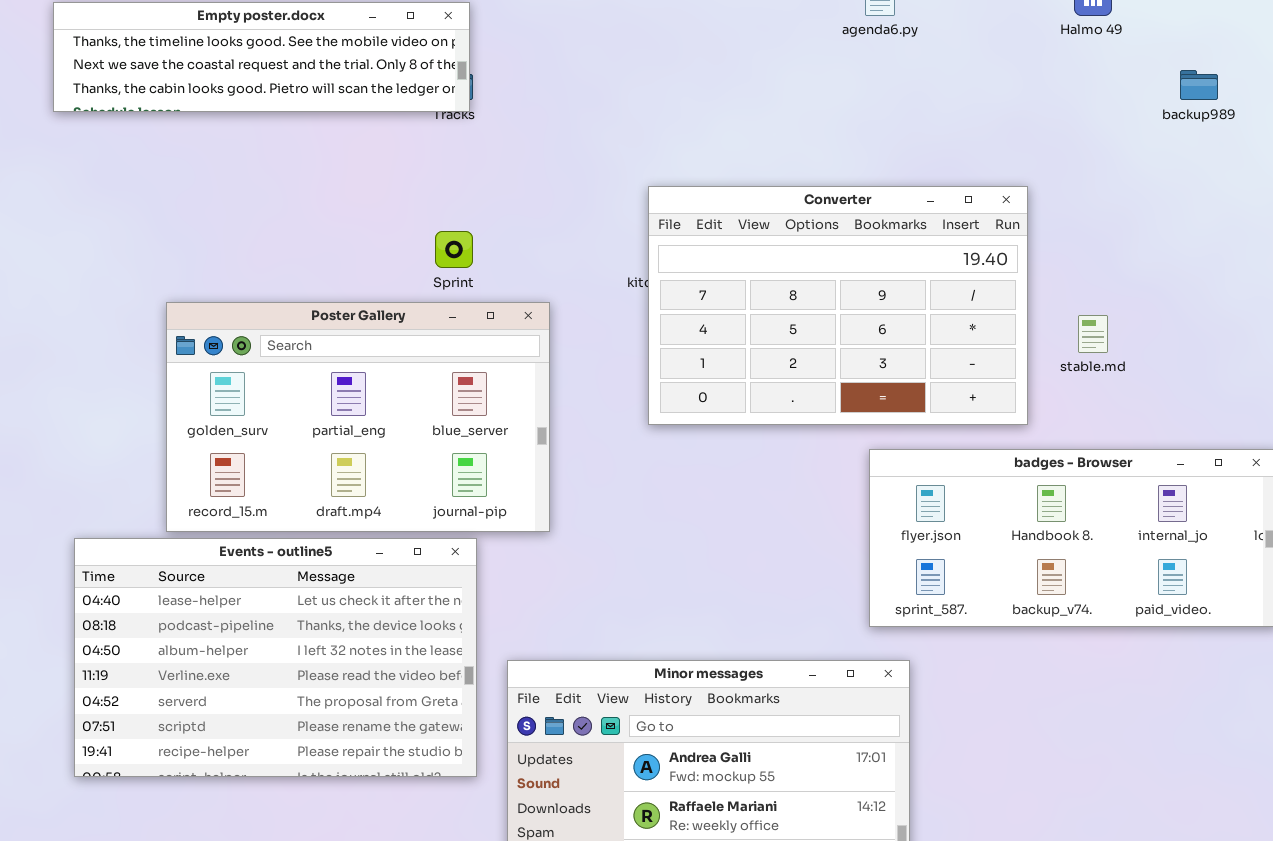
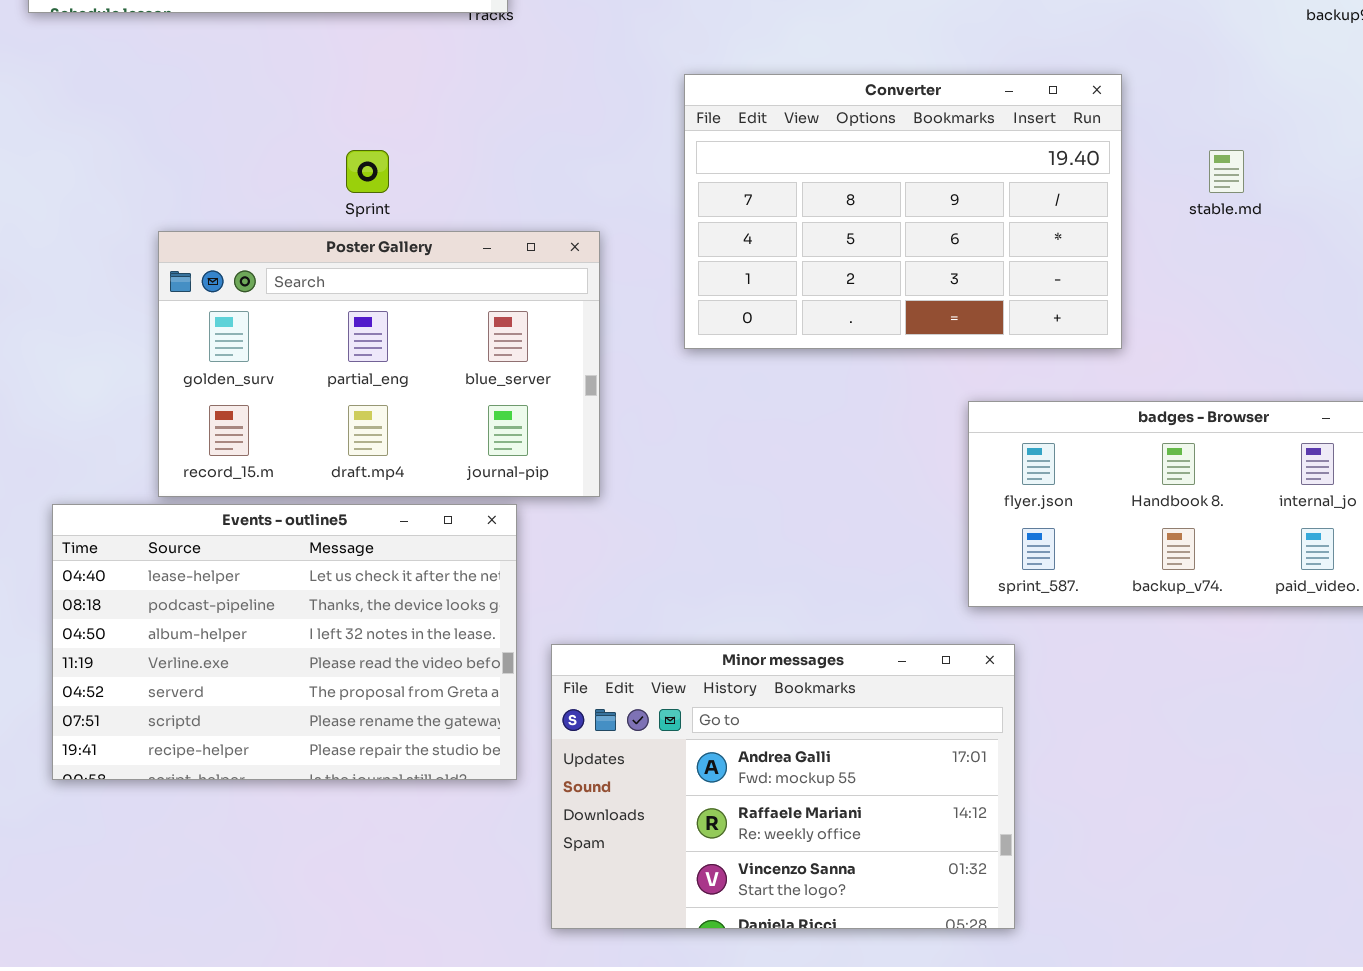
Converter: [648,186,1028,425] -> [684,74,1122,349], moved
Sprint: [435,231,473,268] -> [346,150,389,193], moved
stable.md: [1078,315,1108,353] -> [1209,150,1244,193], moved

